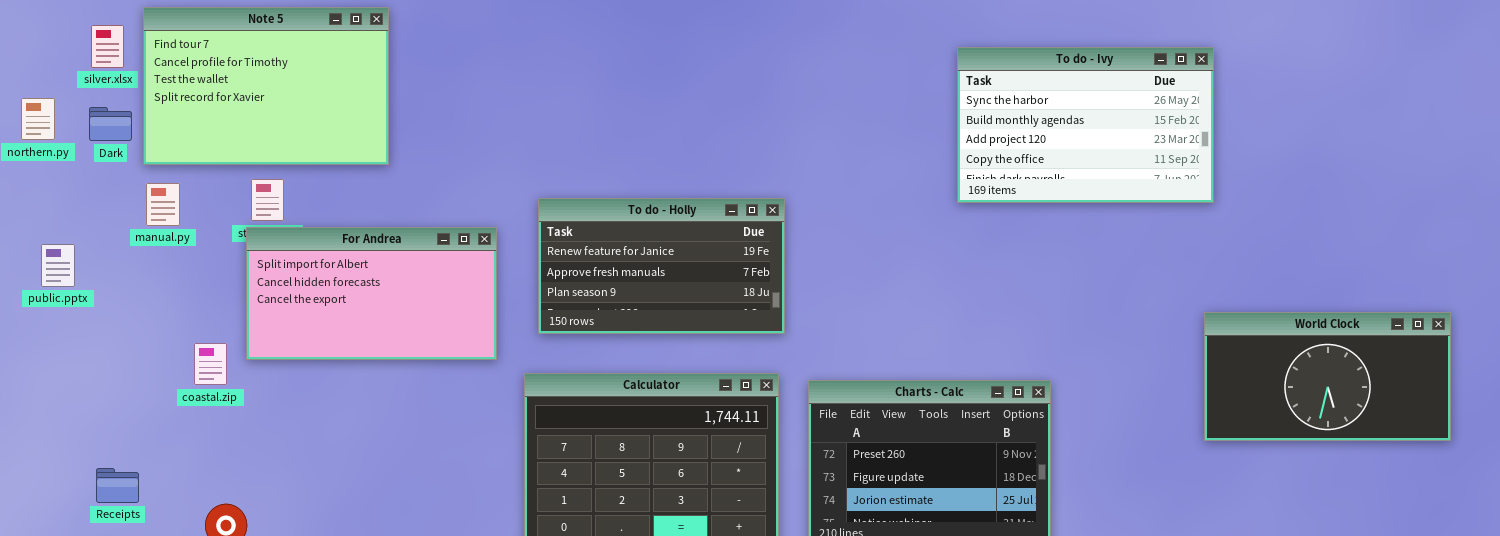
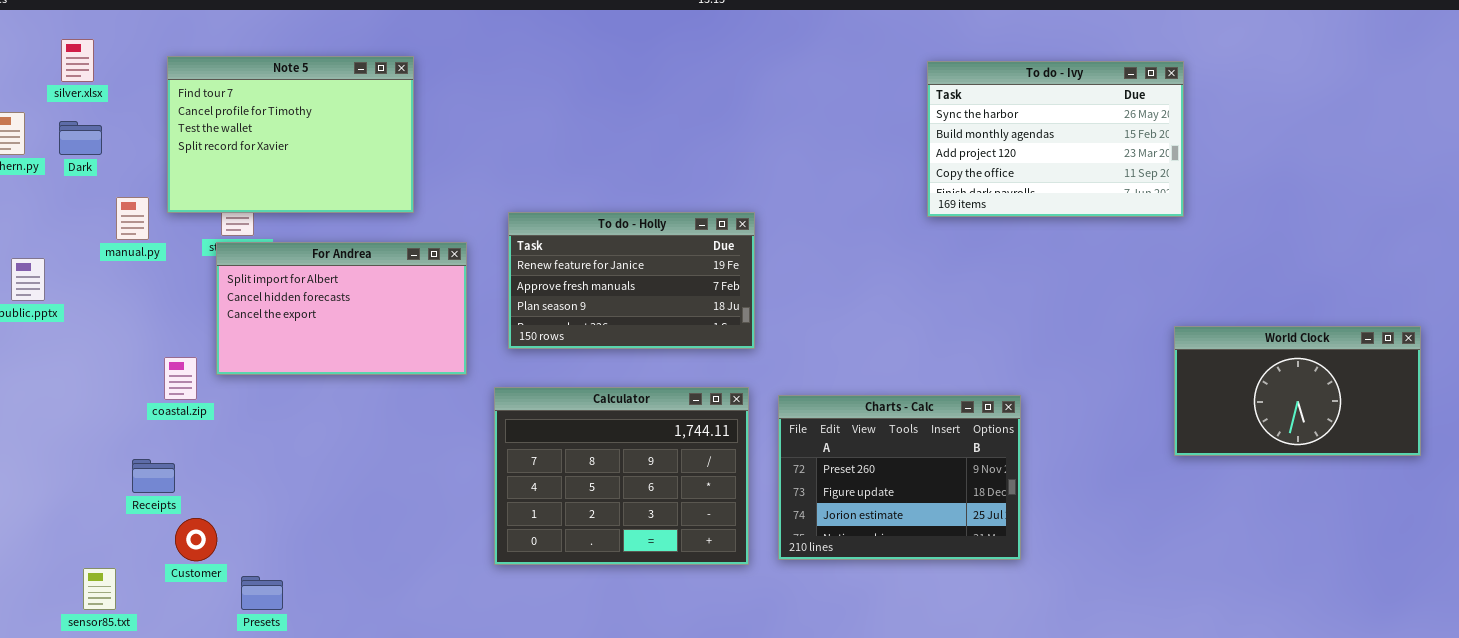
Note 5: [143,7,389,165] -> [167,56,414,213], moved
Receipts: [96,468,139,503] -> [132,459,175,493], moved

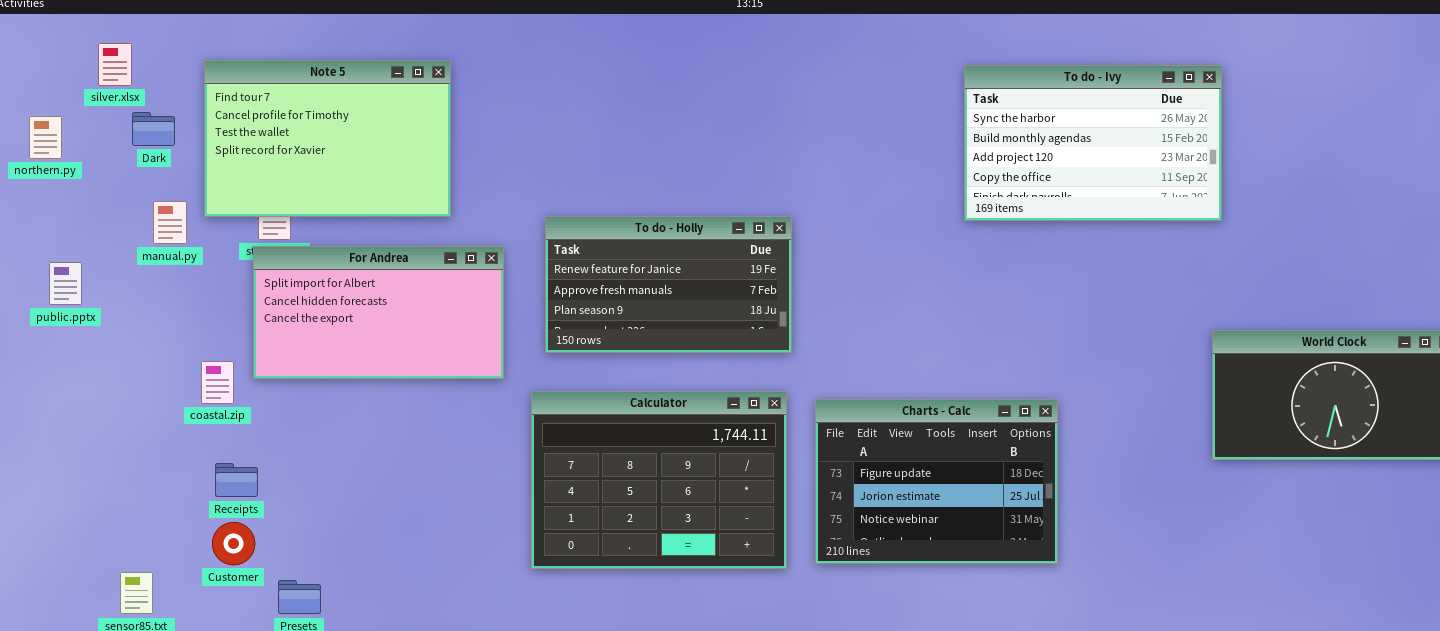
Dark: [59,121,102,155] -> [132,112,175,146], moved
Charts - Calc: [778,395,1021,560] -> [815,399,1058,564], scrolled down 1 row
Receipts: [132,459,175,493] -> [215,463,258,497], moved

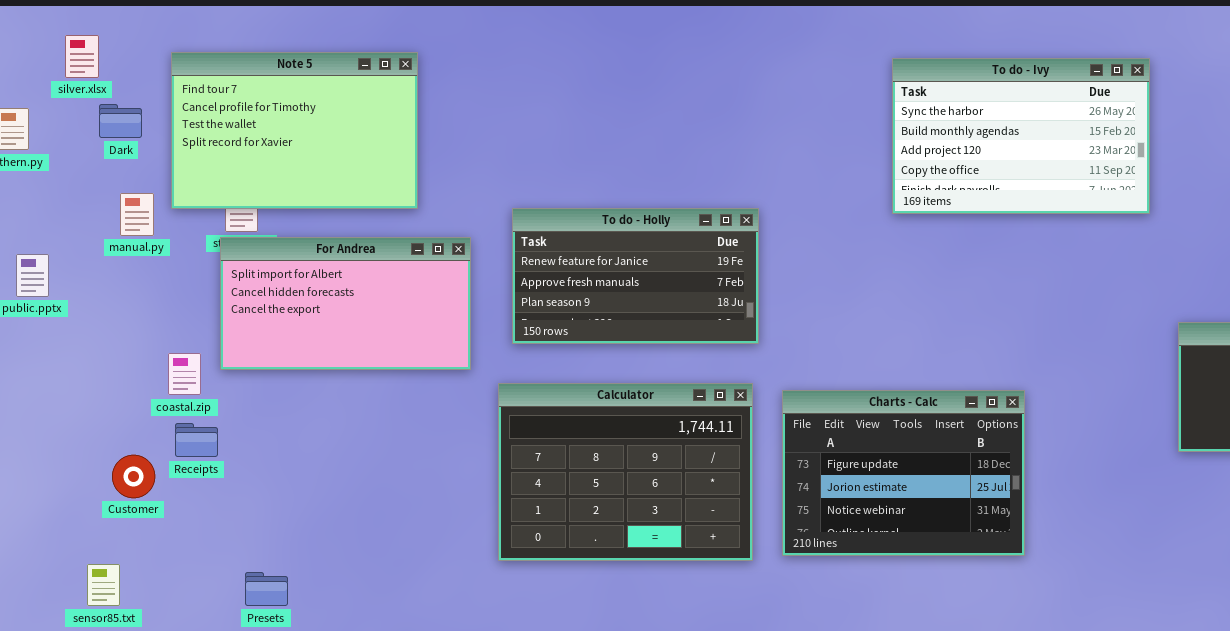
To do - Ivy: [964,65,1222,221] -> [892,58,1150,214], moved
Receipts: [215,463,258,497] -> [175,423,218,457], moved
Customer: [212,522,255,565] -> [112,455,155,498], moved

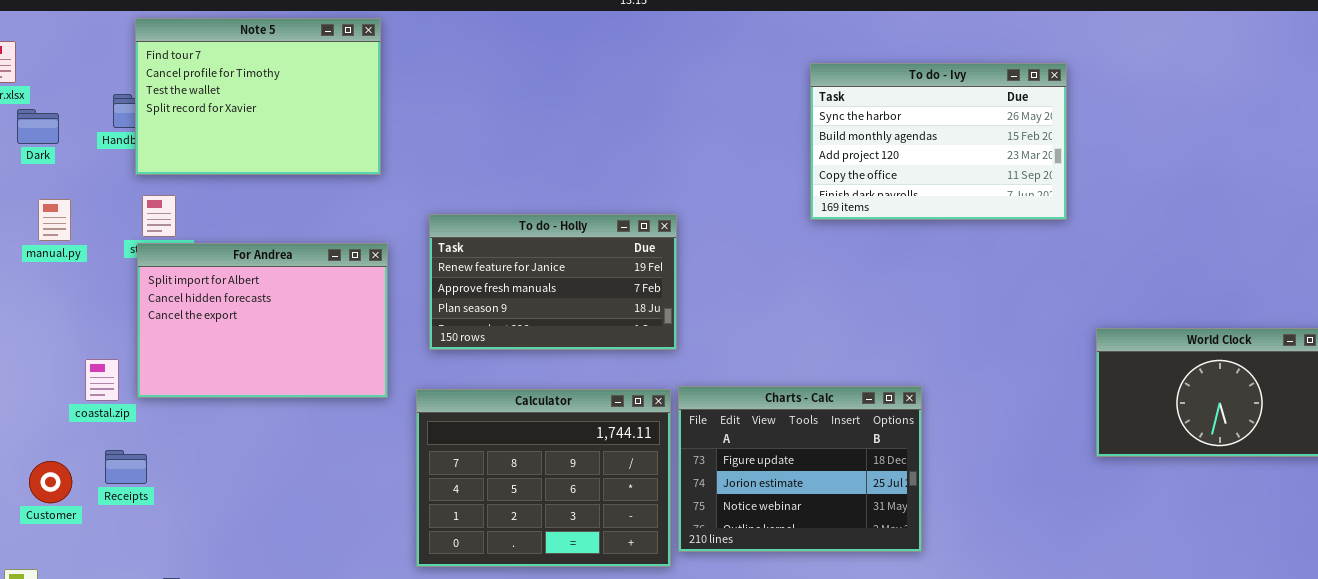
Note 5: [171,52,418,209] -> [135,18,381,175], moved
For Andrea: [220,237,471,370] -> [137,243,388,398], resized
Charts - Calc: [782,390,1025,556] -> [678,386,922,552], moved
Receipts: [175,423,218,457] -> [105,450,147,484], moved

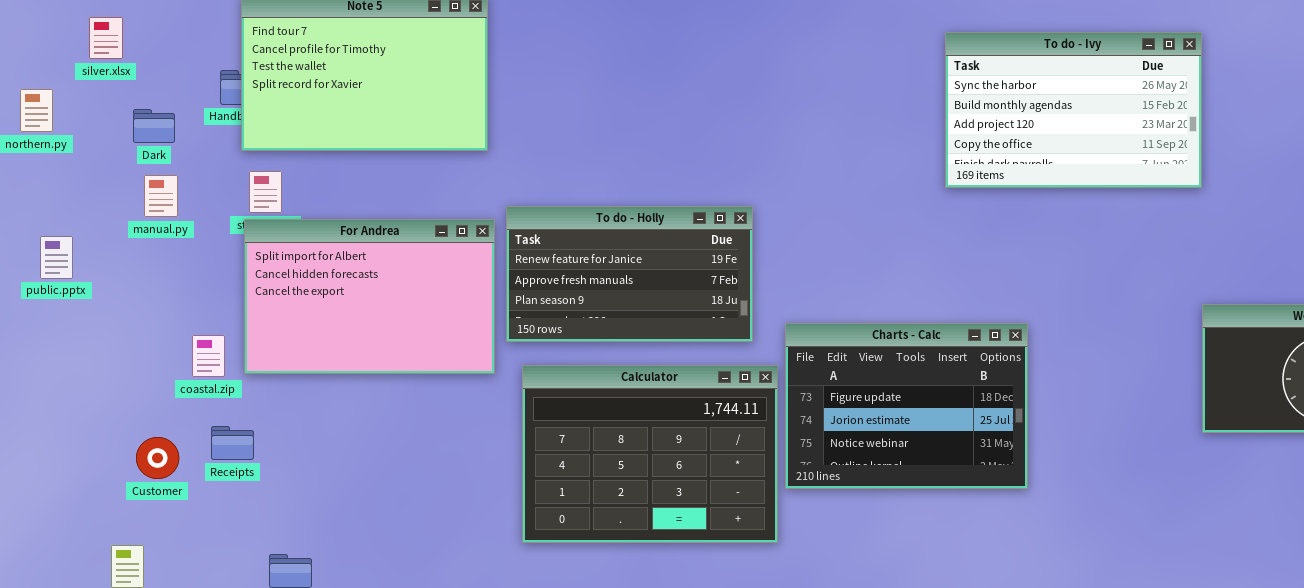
To do - Ivy: [810,63,1067,220] -> [945,32,1202,188], moved
Dark: [17,109,59,144] -> [133,109,175,143], moved
To do - Holly: [429,214,677,350] -> [506,206,753,342], moved
Charts - Calc: [678,386,922,552] -> [785,323,1028,489], moved

